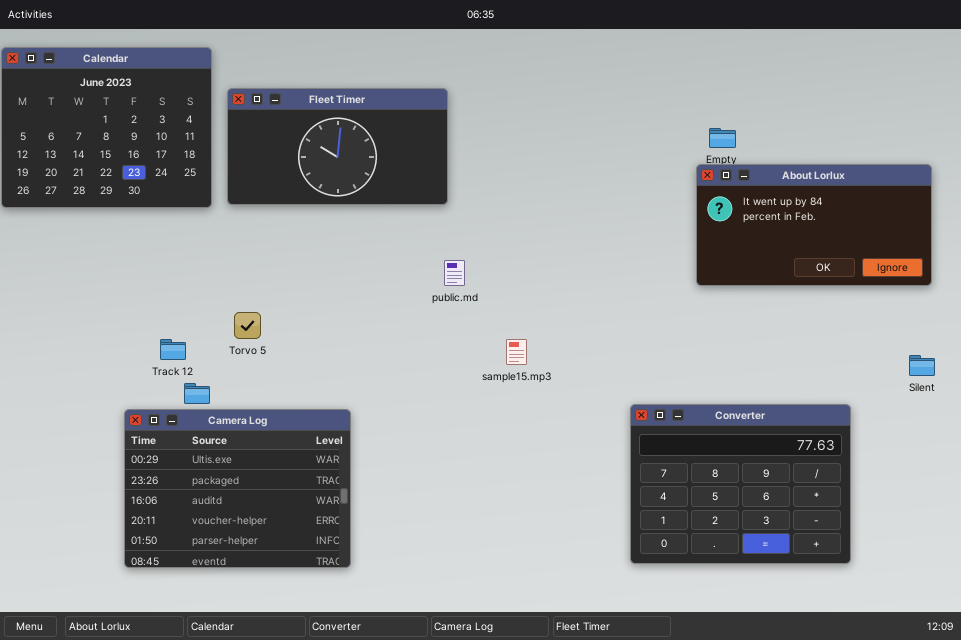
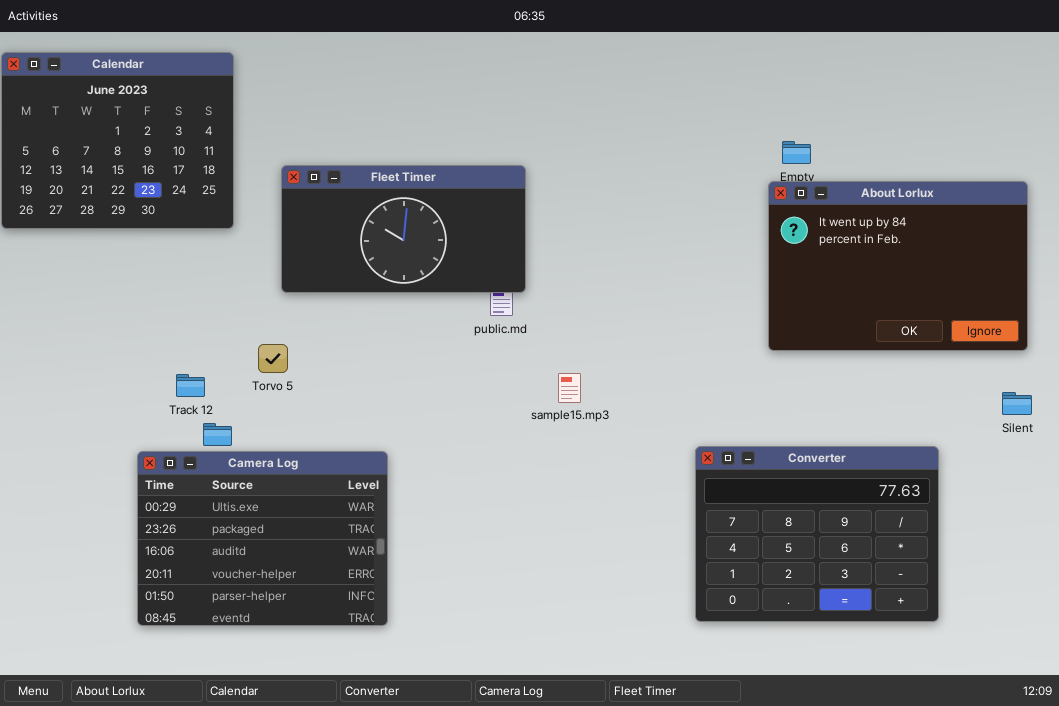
Fleet Timer: [227,88,448,205] -> [281,165,526,293], moved
About Lorlux: [696,164,932,286] -> [768,181,1028,351], resized

